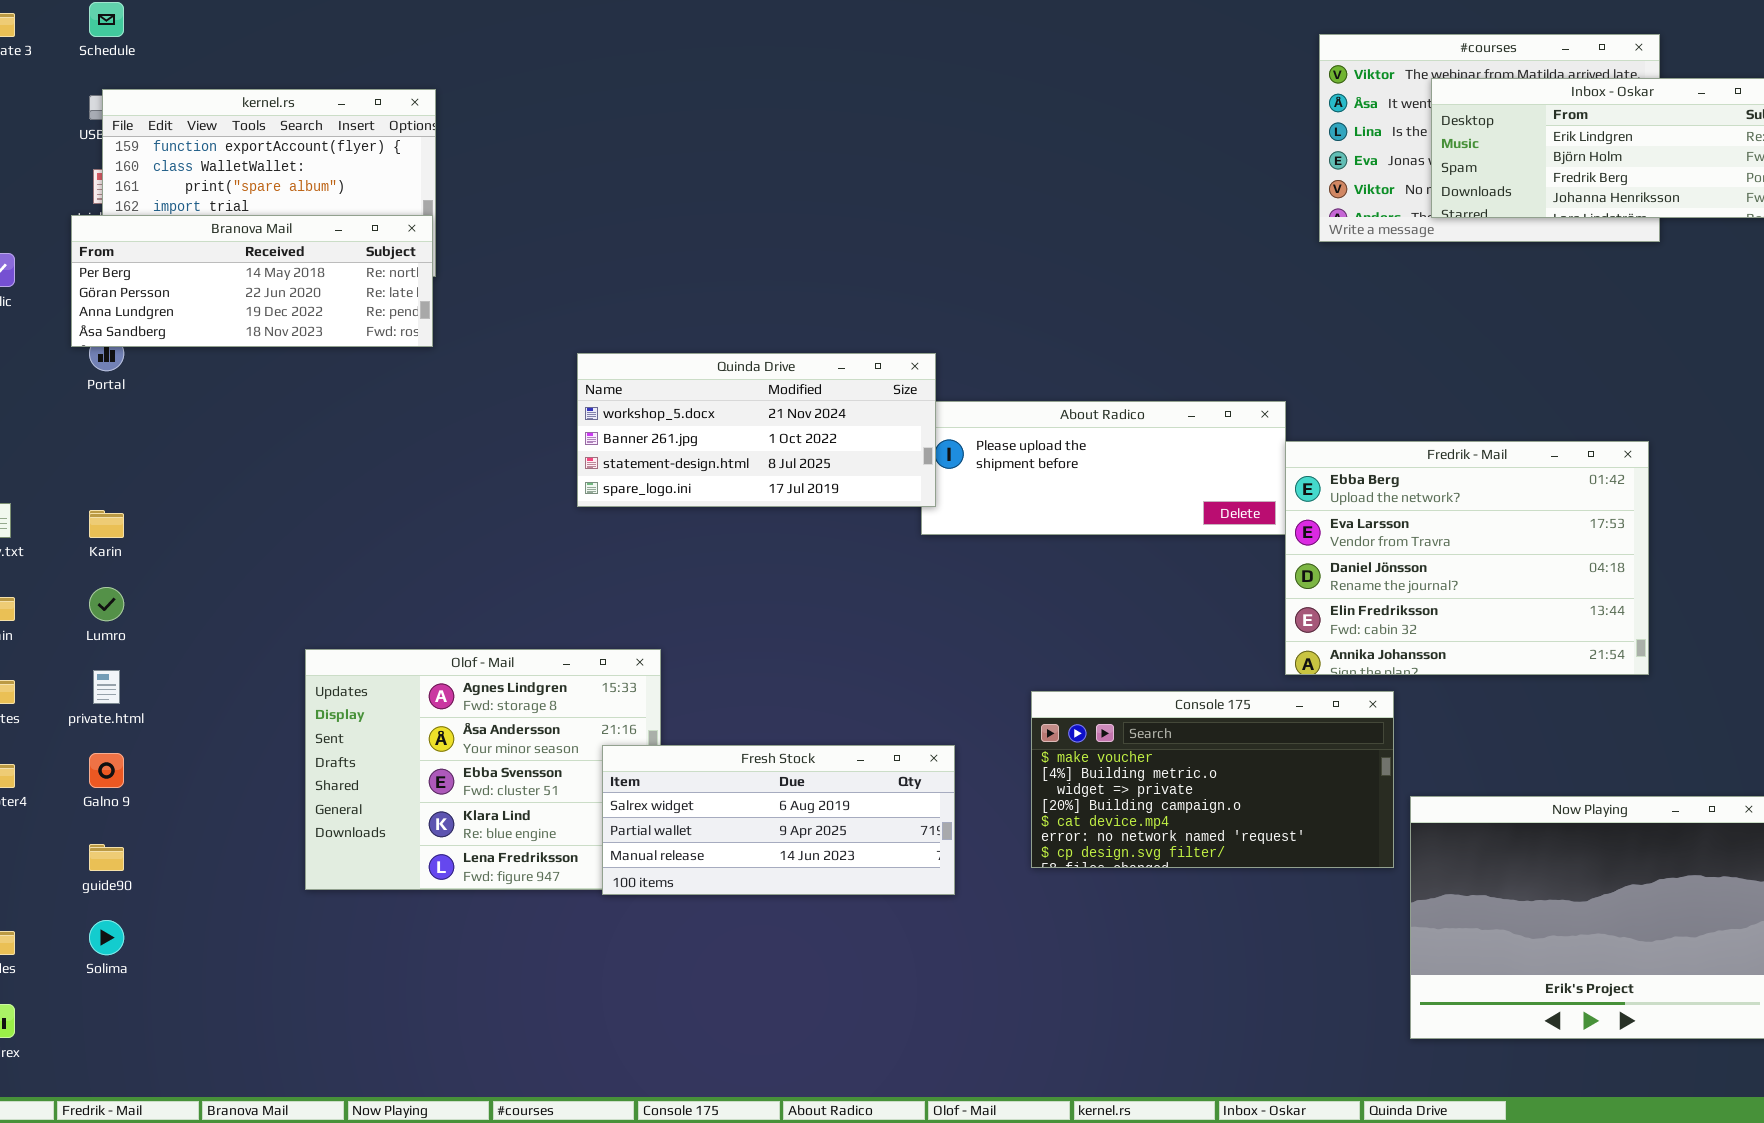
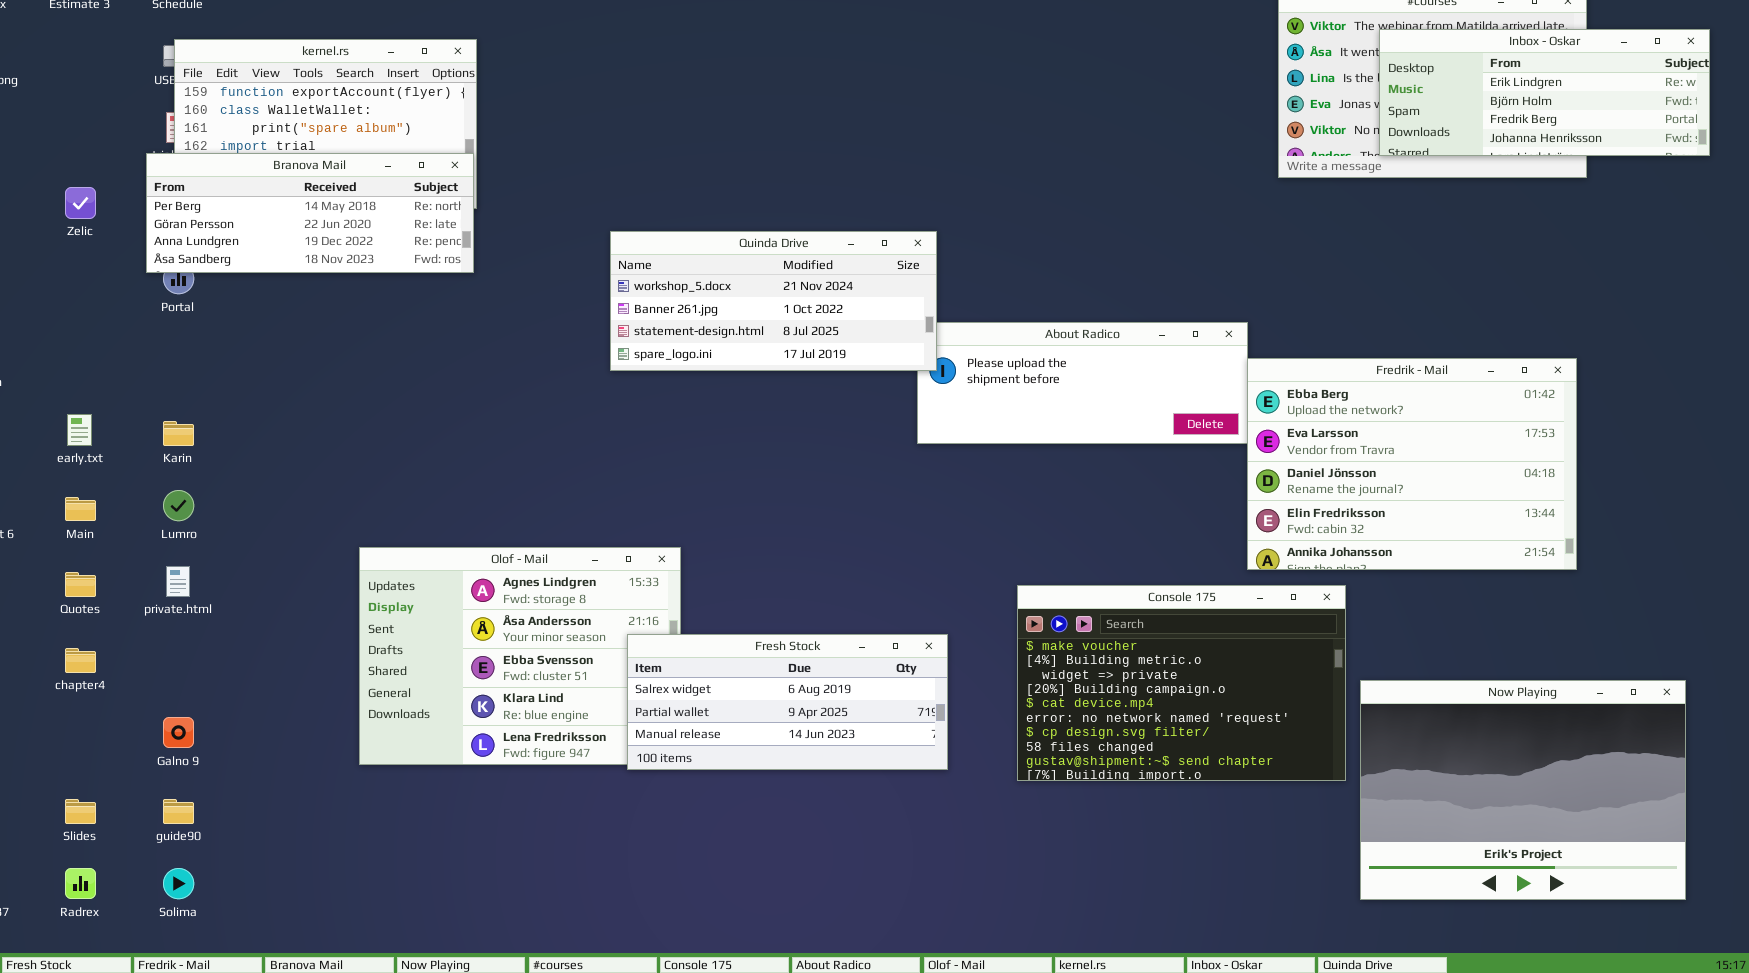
Quinda Drive: [577,353,936,507] -> [610,231,937,371], moved
Console 175: [1031,691,1394,868] -> [1017,585,1346,781], resized
Galno 9: [89,753,124,788] -> [163,717,194,748], moved
guide90: [89,844,124,871] -> [163,799,194,824], moved
Solima: [89,920,124,955] -> [163,868,194,899], moved

